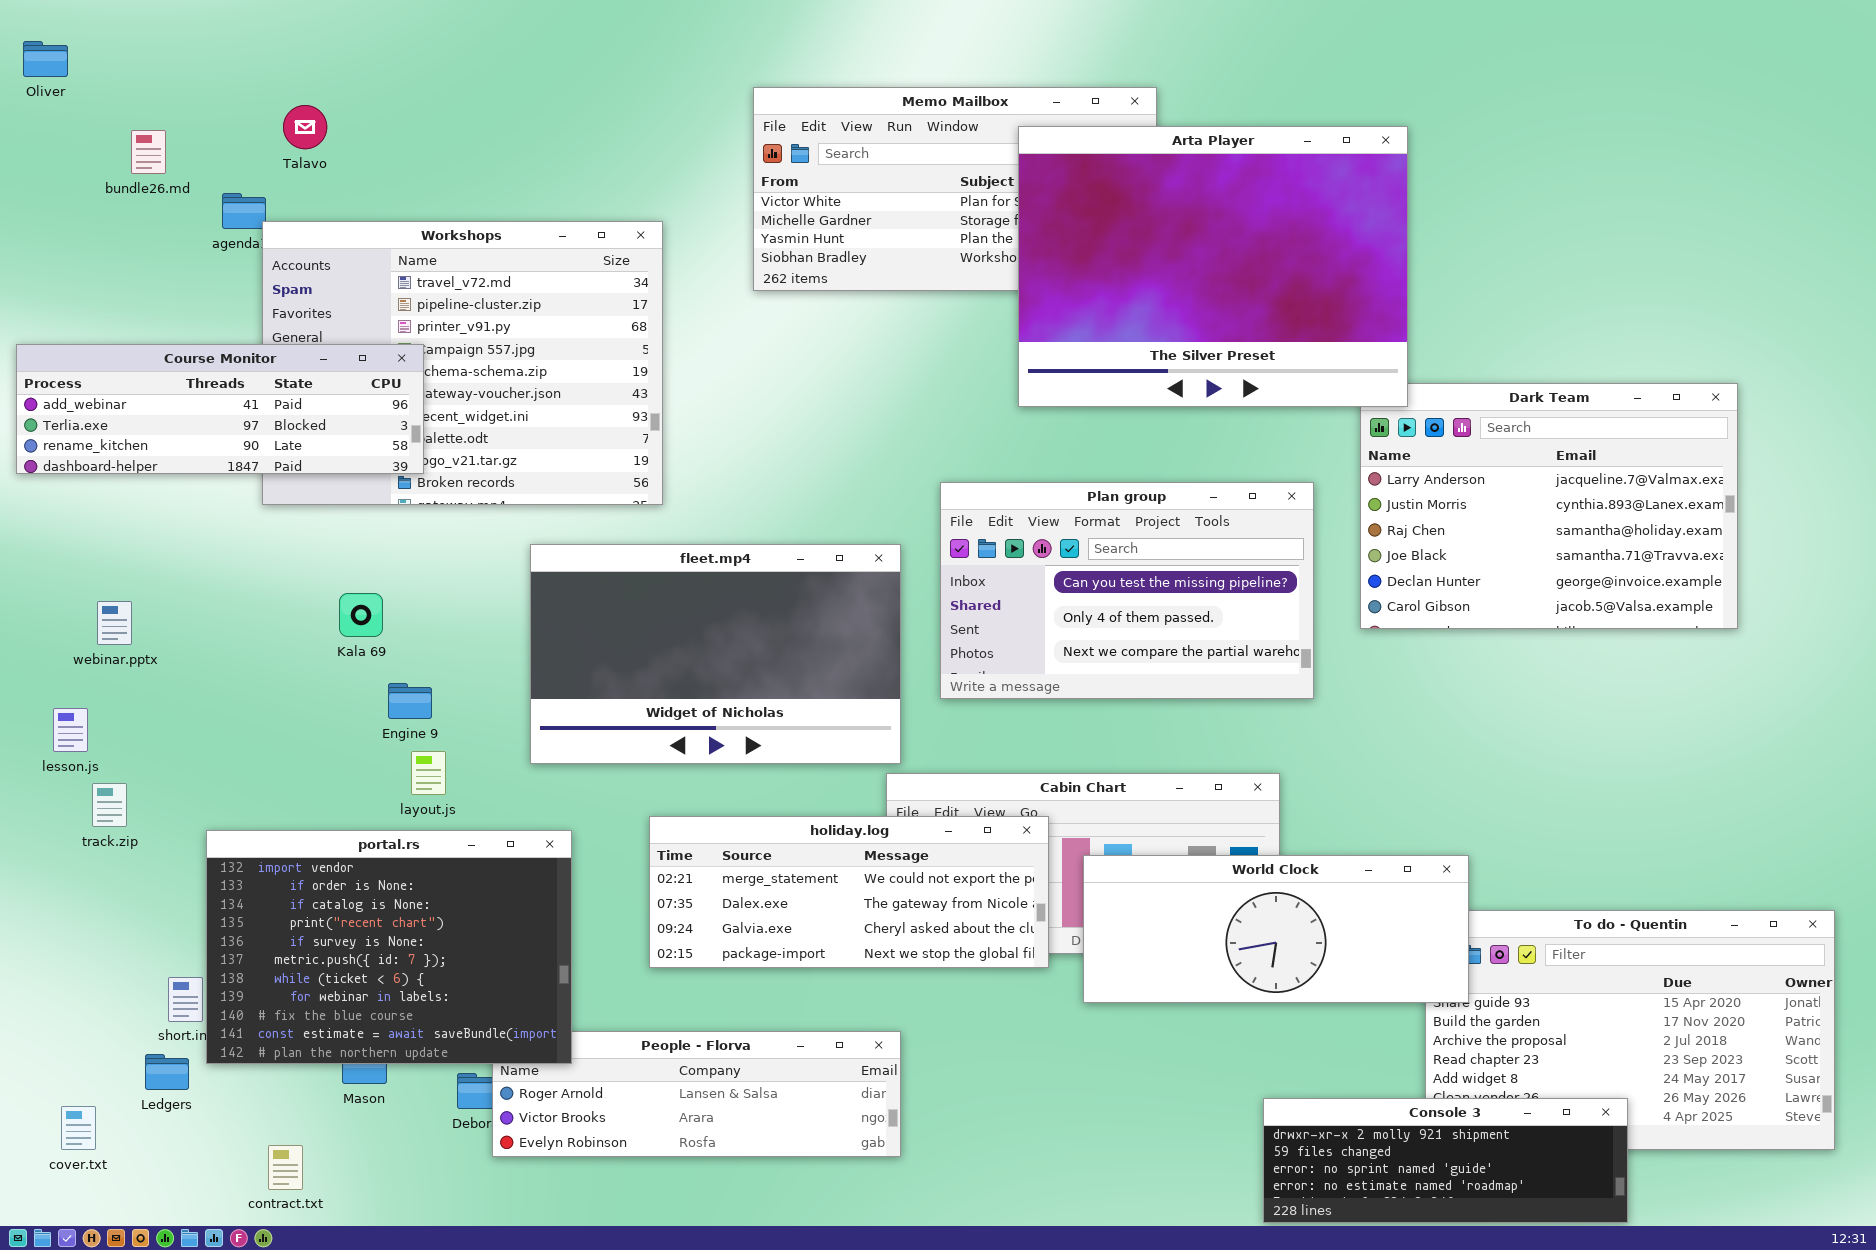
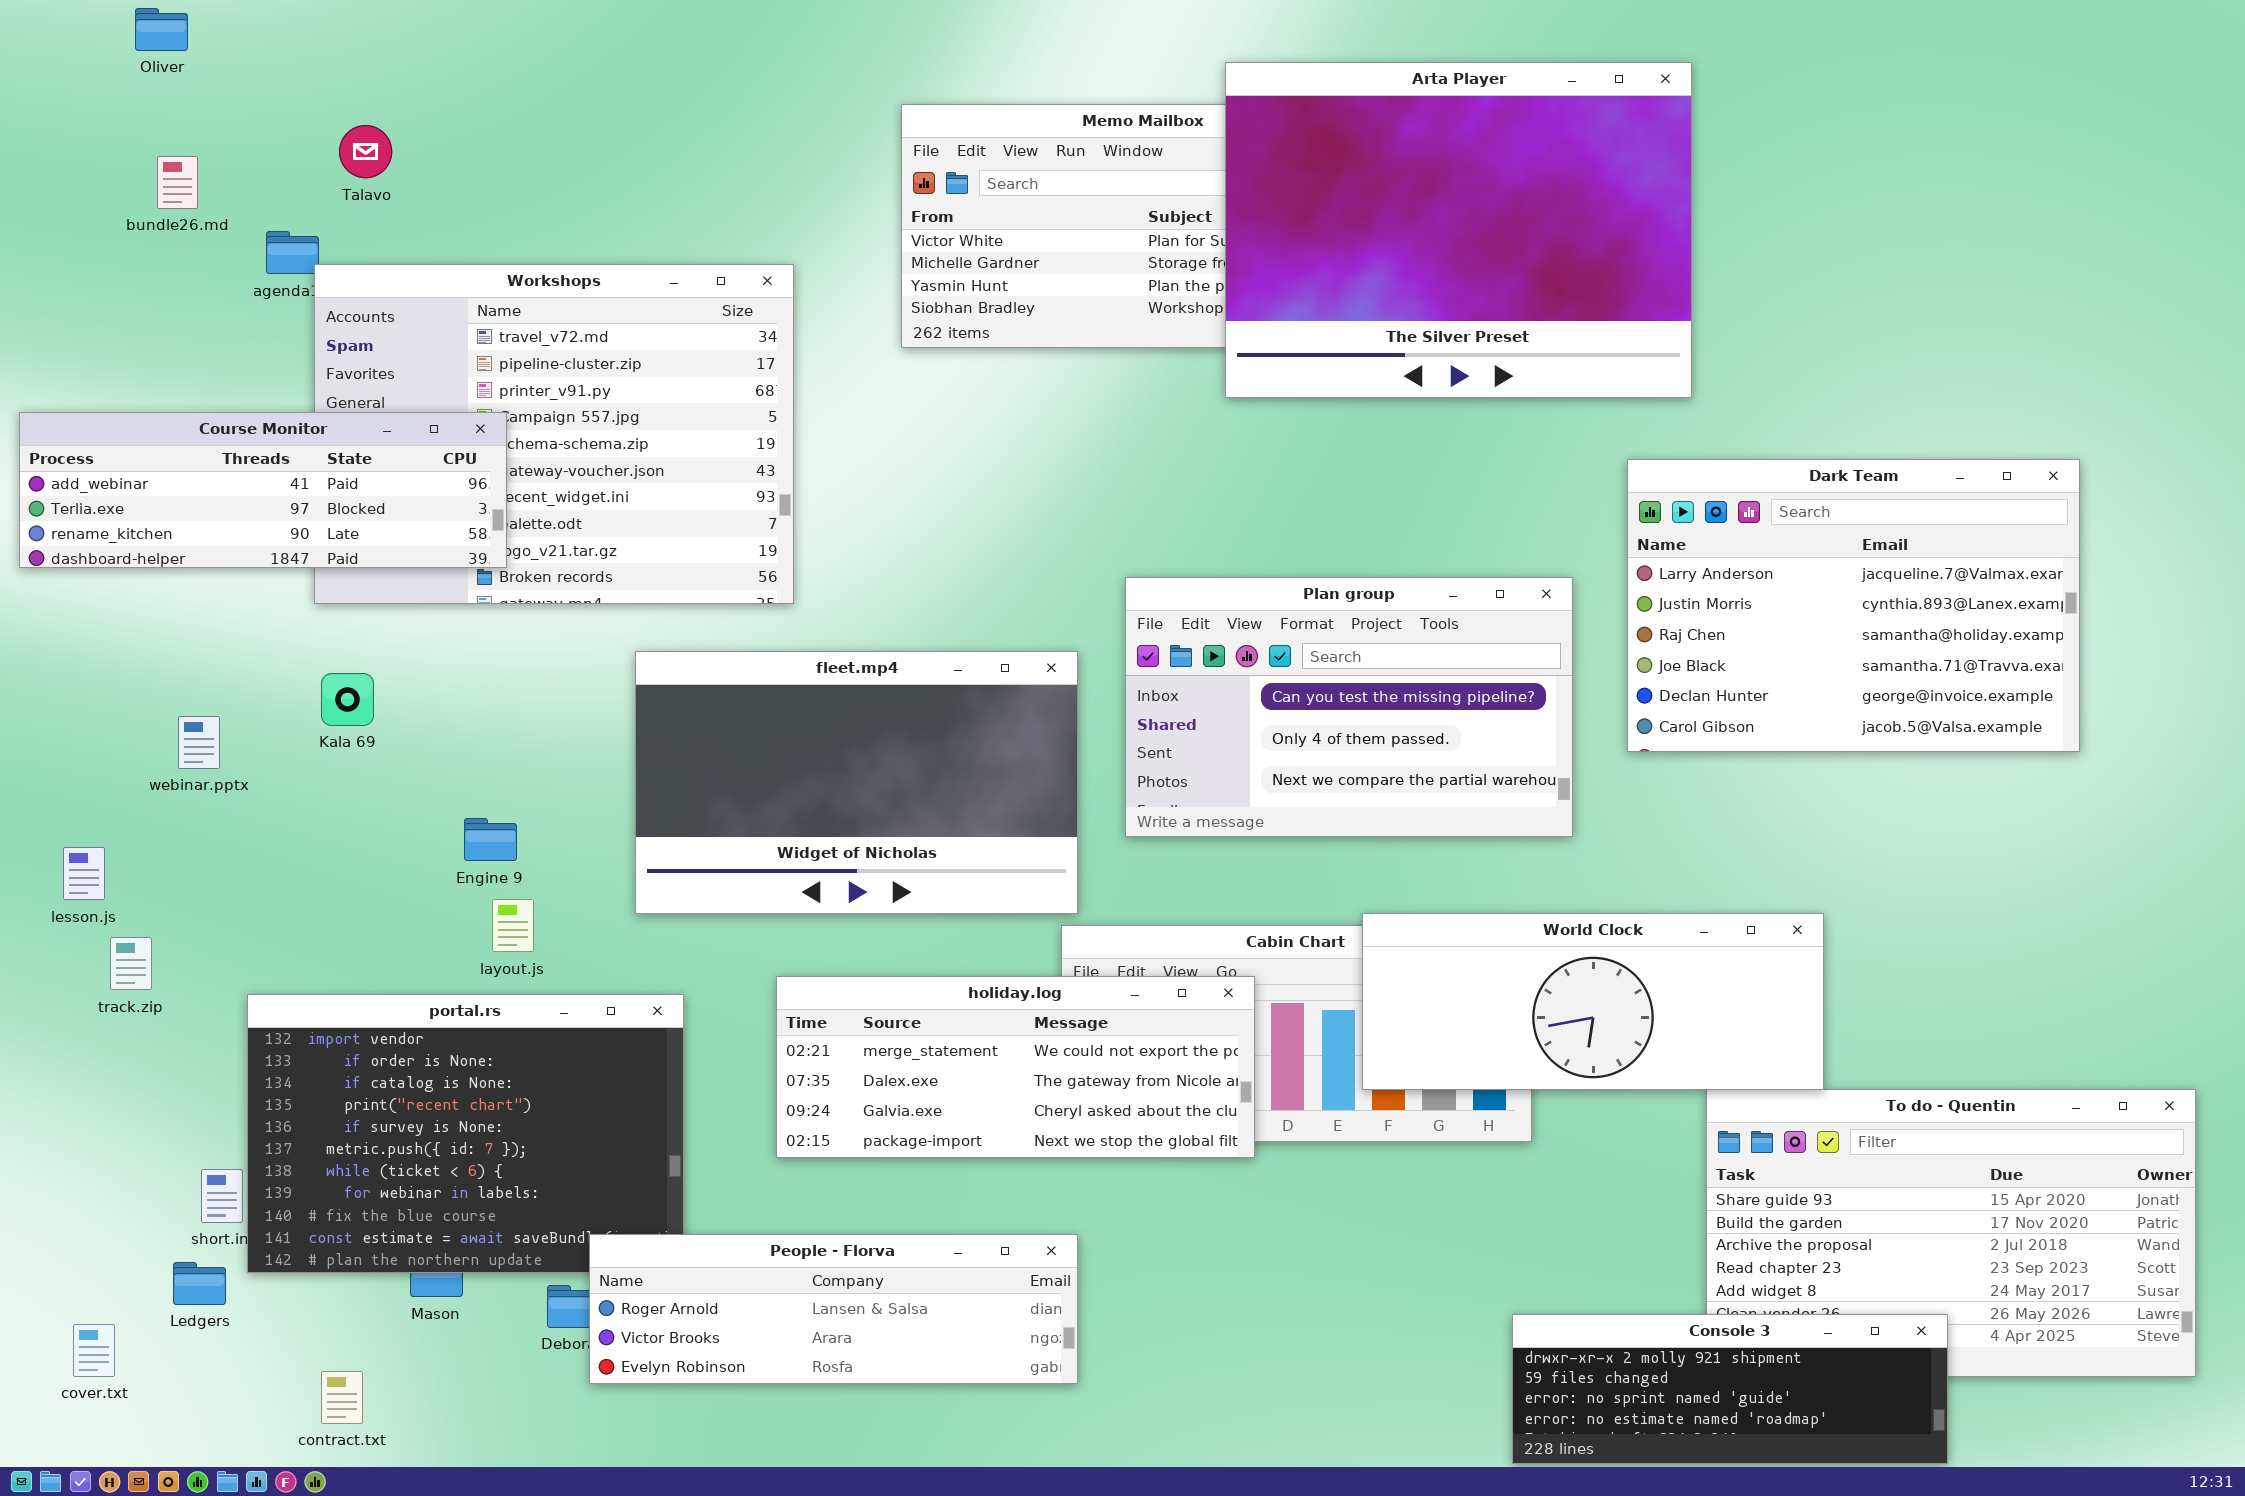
Oliver: [23,41,68,77] -> [135,8,188,51], moved
Arta Player: [1018,126,1408,407] -> [1225,62,1692,398], moved
Kala 69: [339,593,383,637] -> [321,673,374,726], moved
webinar.pptx: [97,601,132,645] -> [178,716,220,769], moved
World Clock: [1083,855,1469,1003] -> [1362,913,1824,1090], moved
People - Florva: [492,1031,901,1157] -> [589,1234,1078,1384], raised

